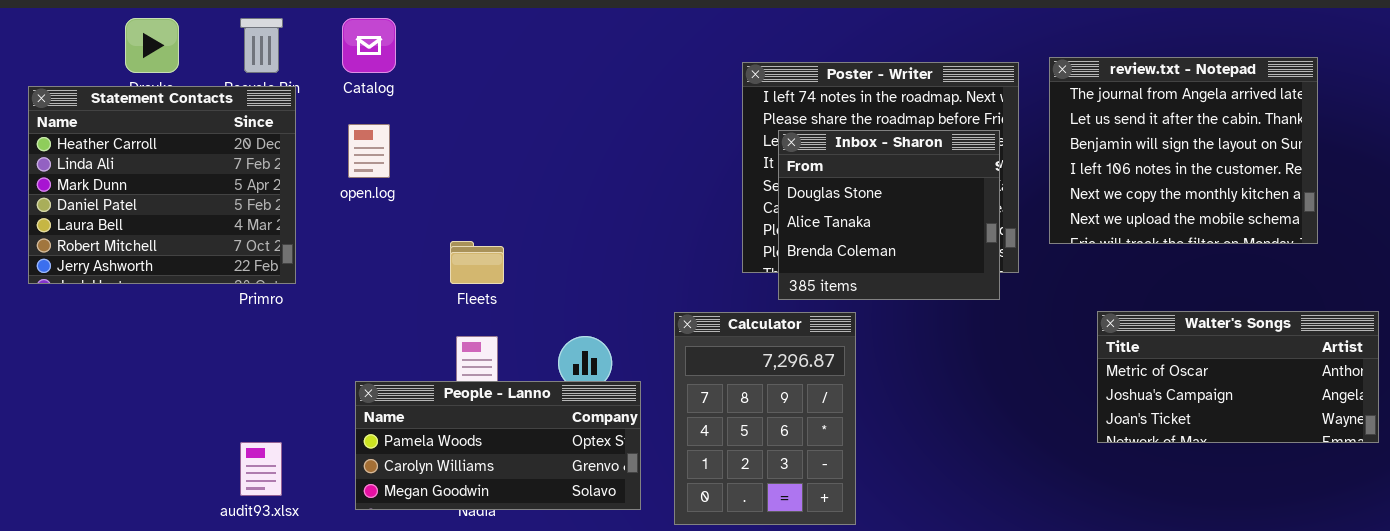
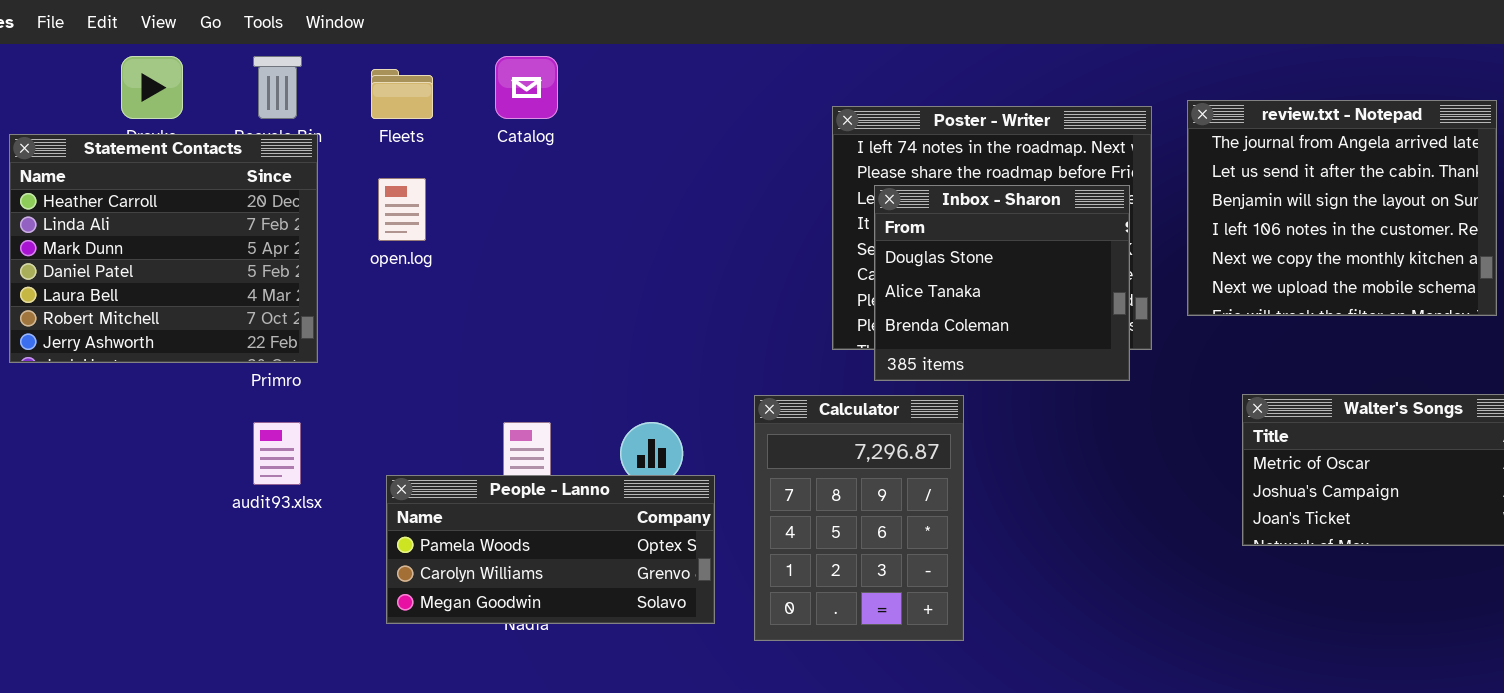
Catalog: [342,18,396,73] -> [495,56,558,119], moved
Fleets: [450,241,504,284] -> [371,69,433,119], moved
audit93.xlsx: [240,442,282,496] -> [253,422,301,485], moved

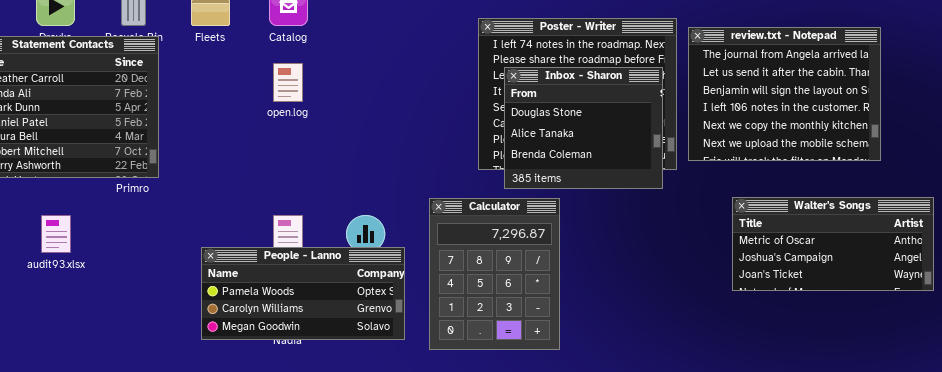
review.txt - Notepad: [1187,100,1497,316] -> [688,27,881,161], moved
open.log: [378,178,426,241] -> [273,63,303,102], moved
audit93.xlsx: [253,422,301,485] -> [41,215,71,253], moved

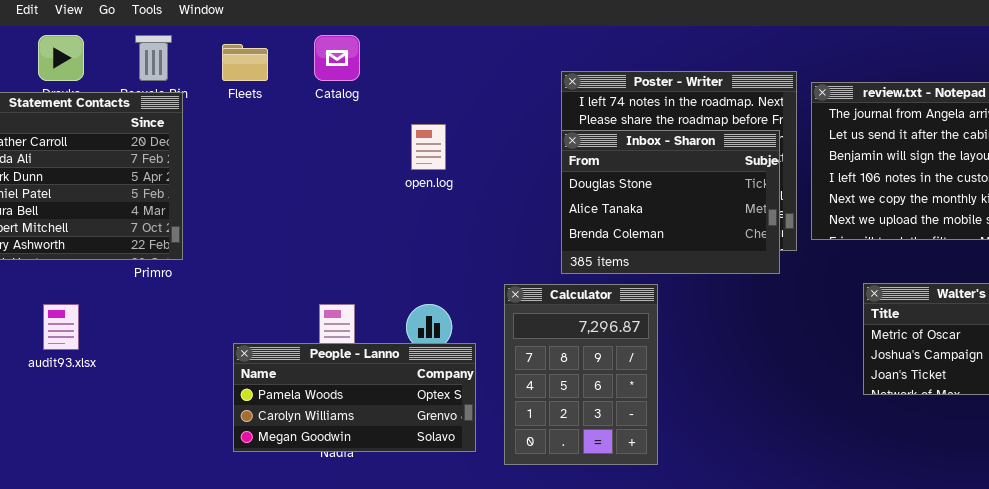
open.log: [273,63,303,102] -> [411,124,446,170], moved
Inbox - Sharon: [504,67,663,189] -> [561,130,780,274], resized

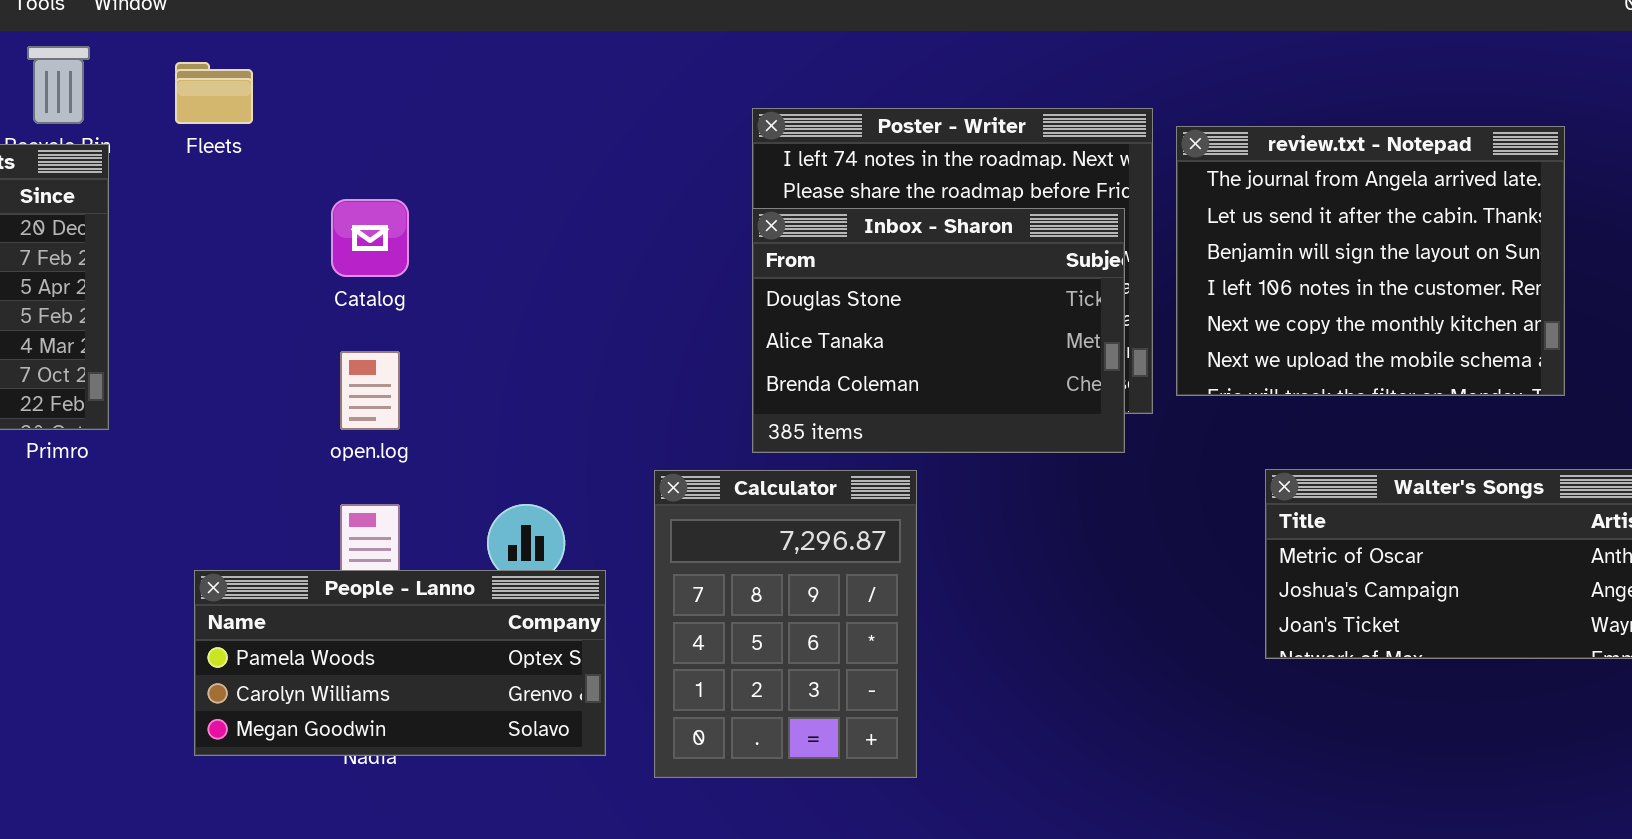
Catalog: [314,35,360,81] -> [331,199,409,277], moved
open.log: [411,124,446,170] -> [340,351,400,430], moved

